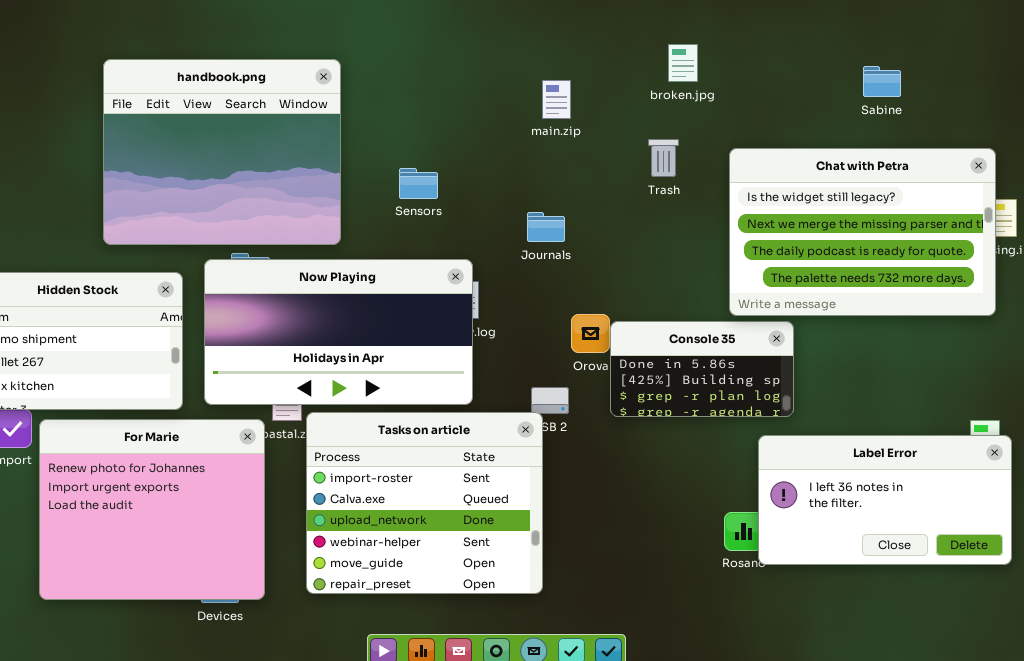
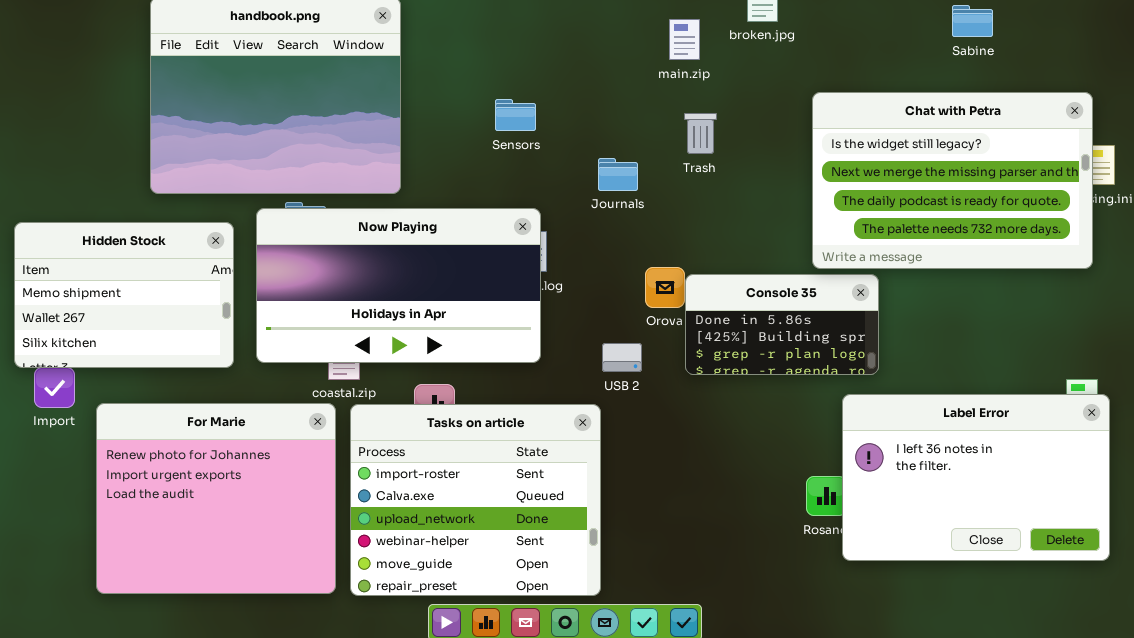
main.zip: [542,80,571,119] -> [669,19,700,60], moved
Trash: [648,139,679,177] -> [684,113,717,154], moved
Sensors: [399,168,438,199] -> [495,99,536,131], moved
Tasks on article: [306,412,543,594] -> [350,404,601,596], moved
For Marie: [39,419,265,600] -> [96,403,336,594], moved
Label Error: [758,435,1012,565] -> [842,394,1110,561], resized

